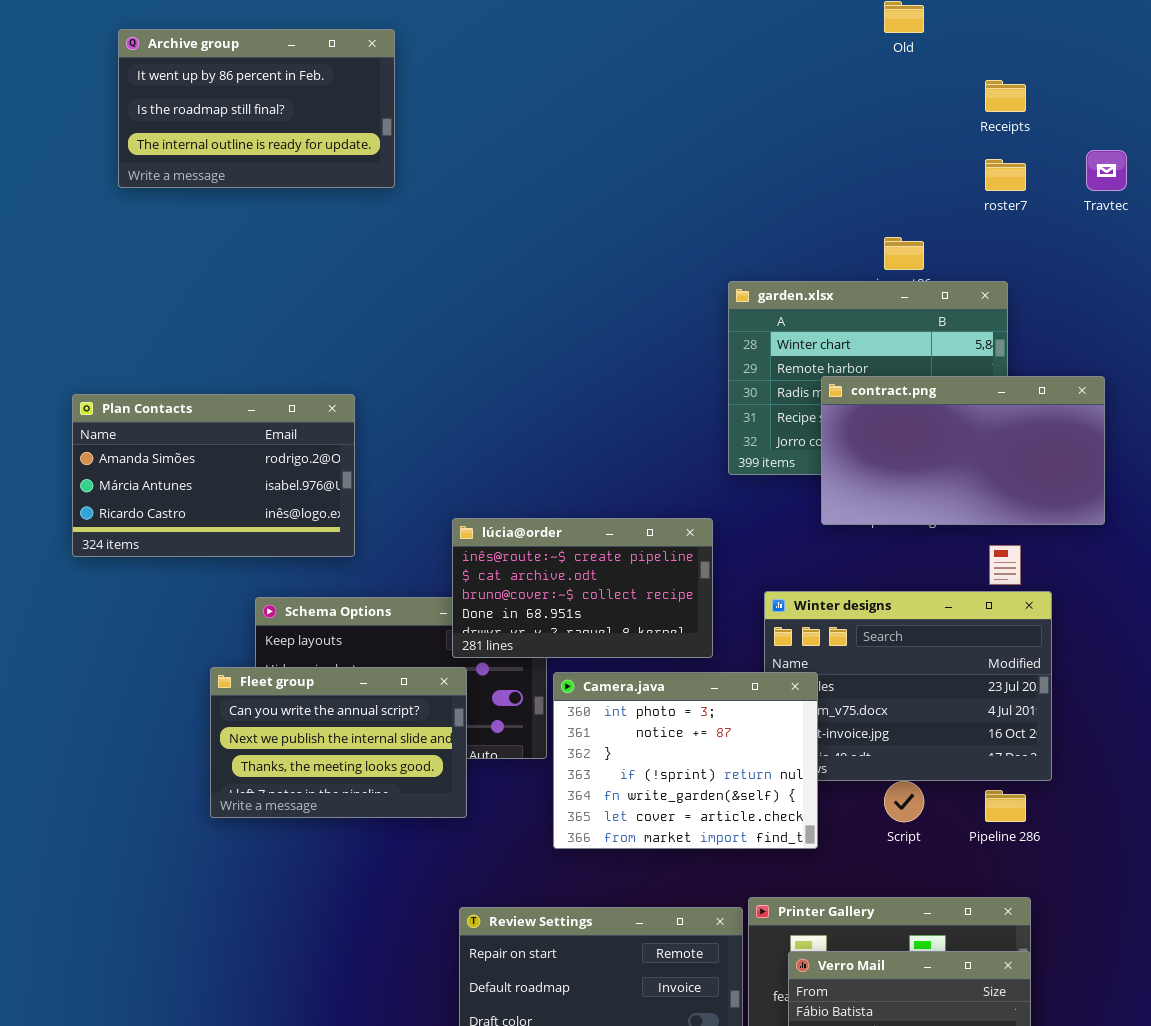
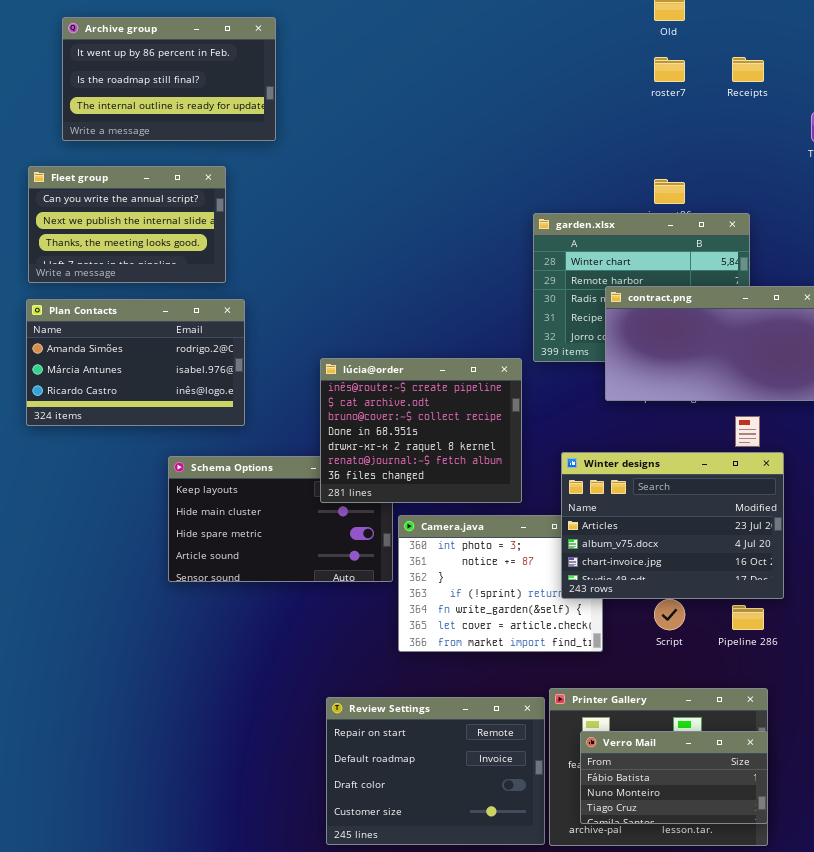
roster7: [985,159,1026,191] -> [654,57,685,82], moved
lúcia@order: [452,518,713,658] -> [320,358,522,503], resized
Winter designs: [764,591,1052,781] -> [561,452,784,599], raised
Fleet group: [210,667,467,818] -> [28,166,226,283], moved

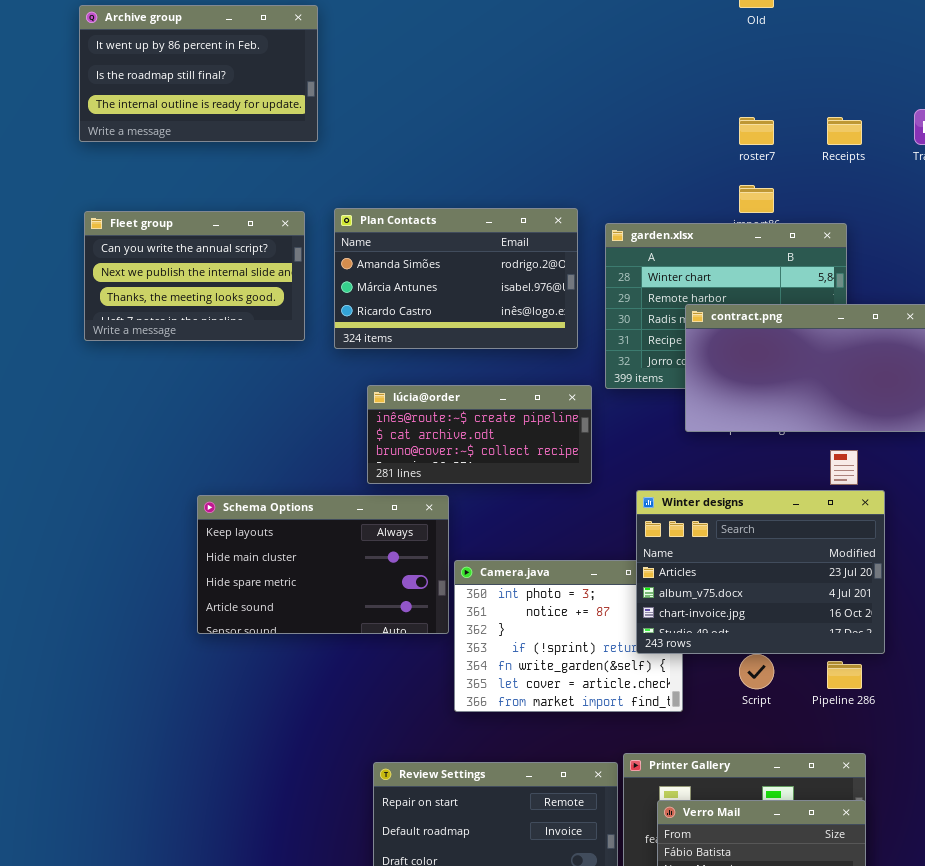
roster7: [654,57,685,82] -> [739,117,774,145], moved
Receipts: [732,57,764,82] -> [827,117,862,145], moved
Fleet group: [28,166,226,283] -> [84,211,305,341], moved
Plan Contacts: [26,299,245,426] -> [334,208,578,349], moved
lúcia@order: [320,358,522,503] -> [367,385,592,484], resized

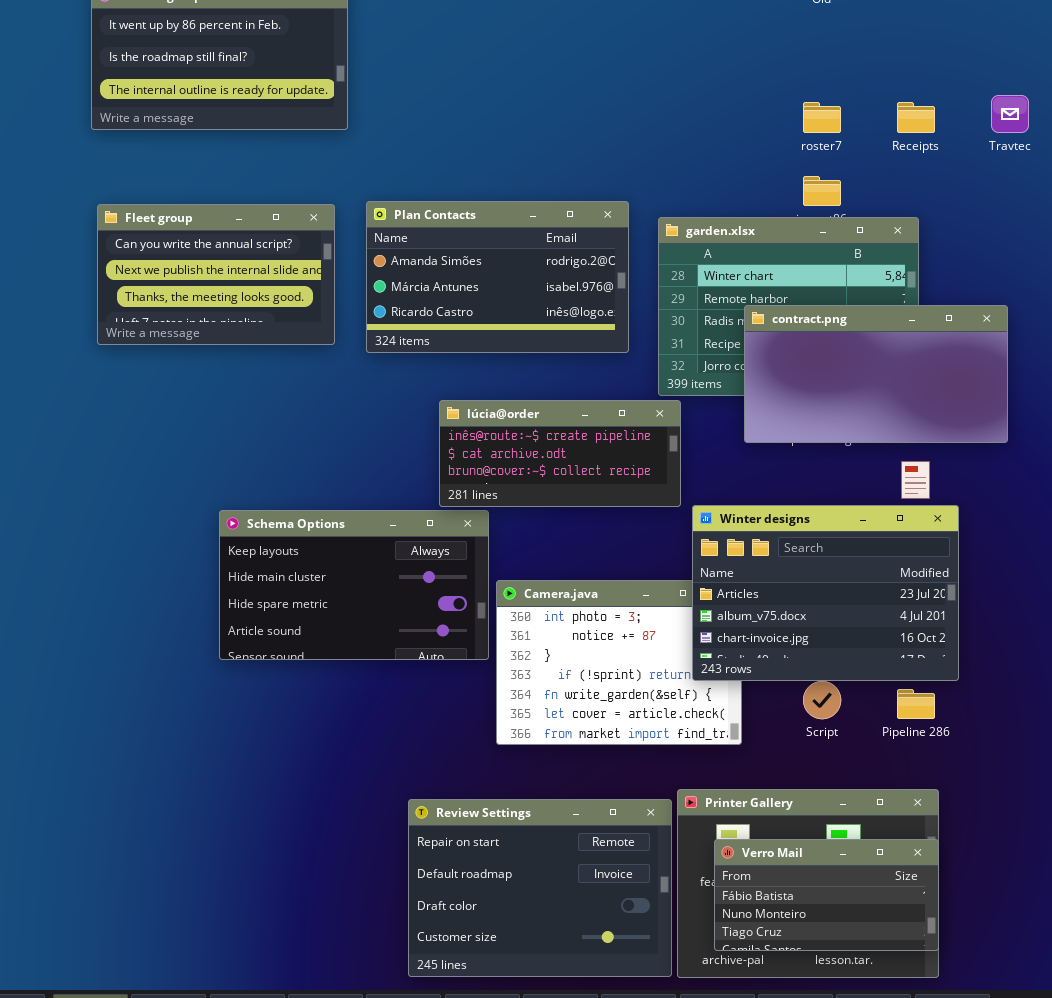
lúcia@order: [367,385,592,484] -> [439,400,681,507], moved

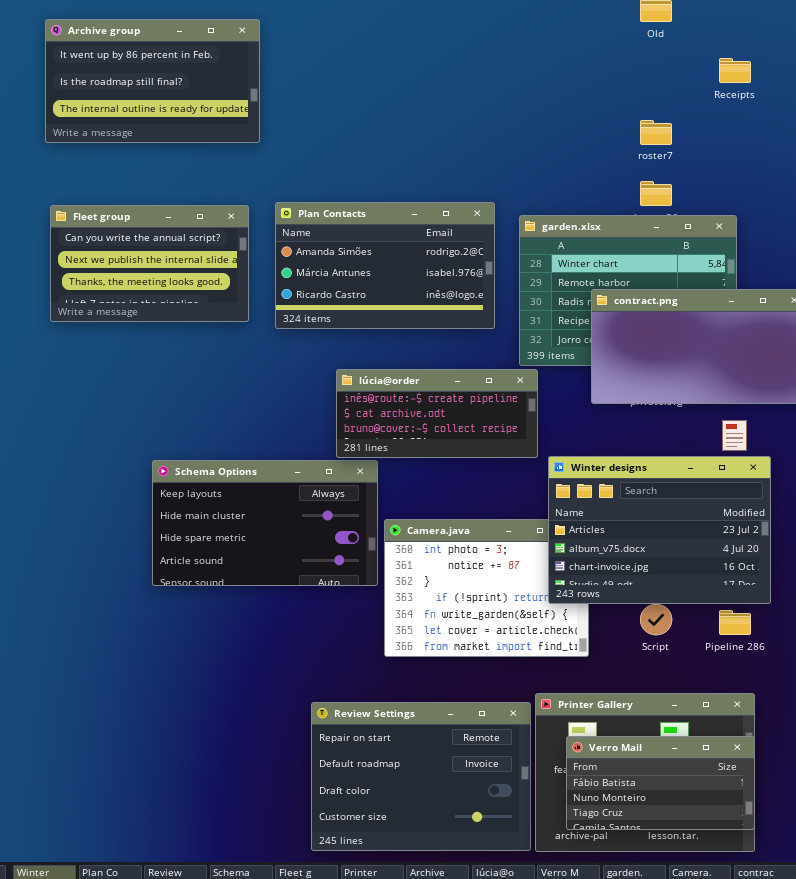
Receipts: [897,102,935,133] -> [719,58,751,83], moved

